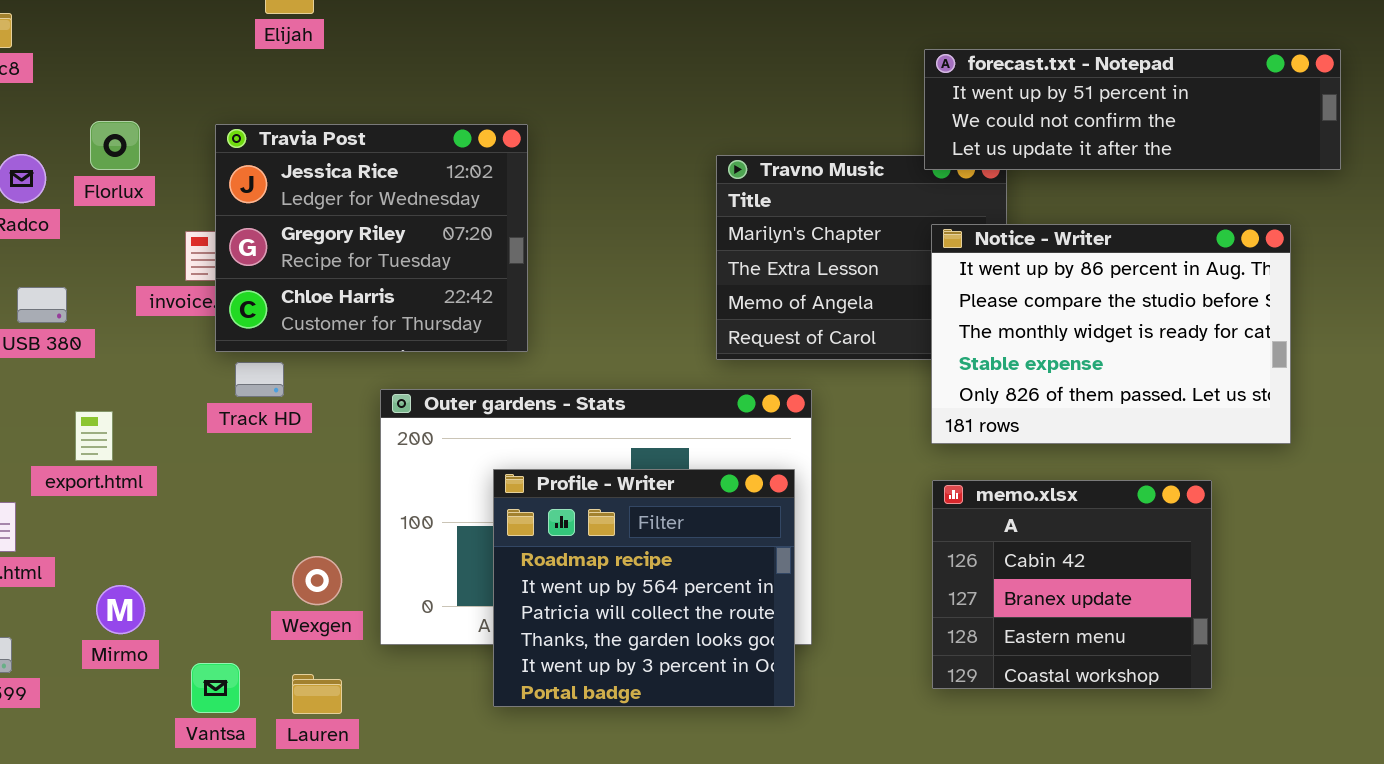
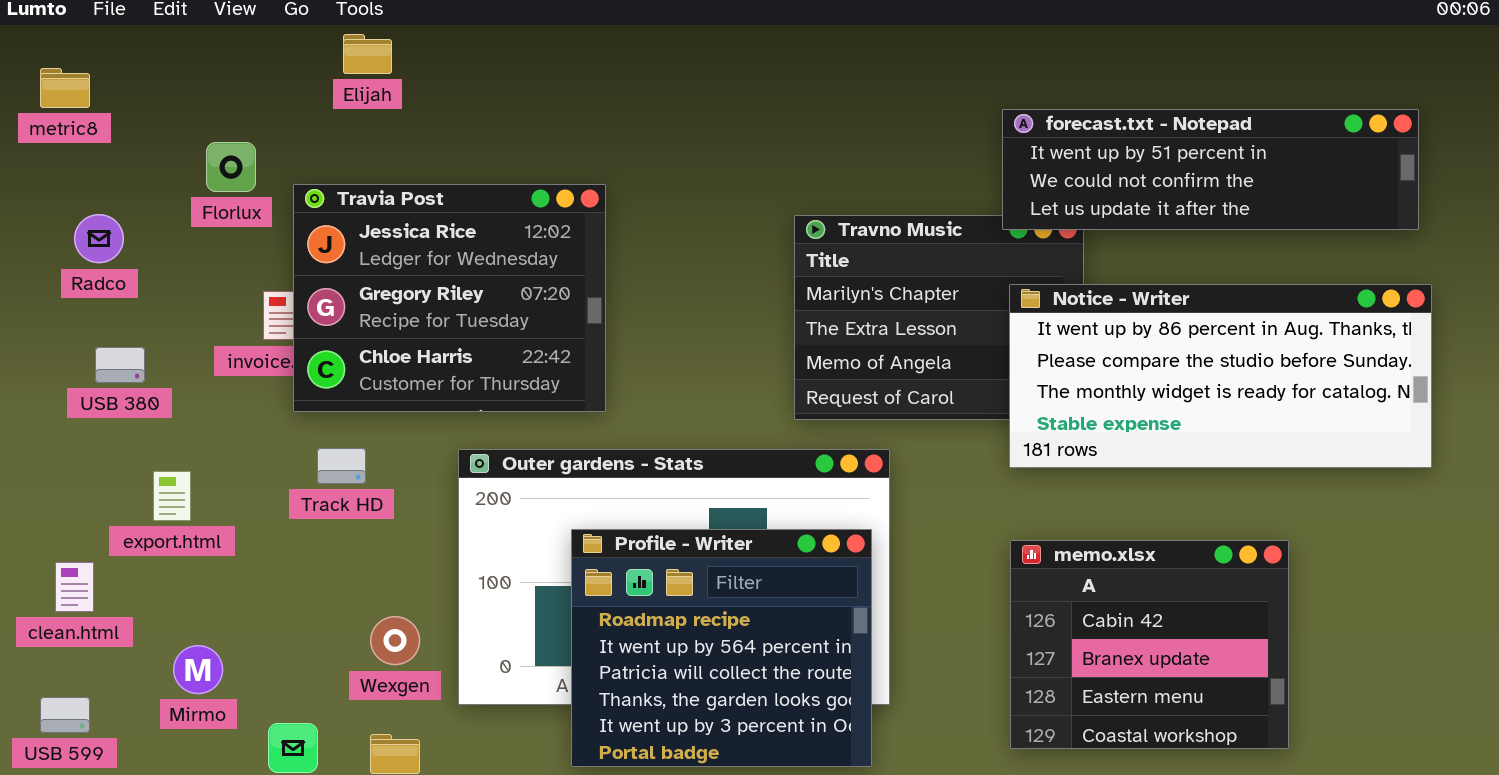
Florlux: [90,121,140,170] -> [206,142,256,192], moved
Notice - Writer: [931,224,1291,444] -> [1009,284,1432,468], resized
Track HD: [235,362,284,397] -> [317,448,366,484], moved

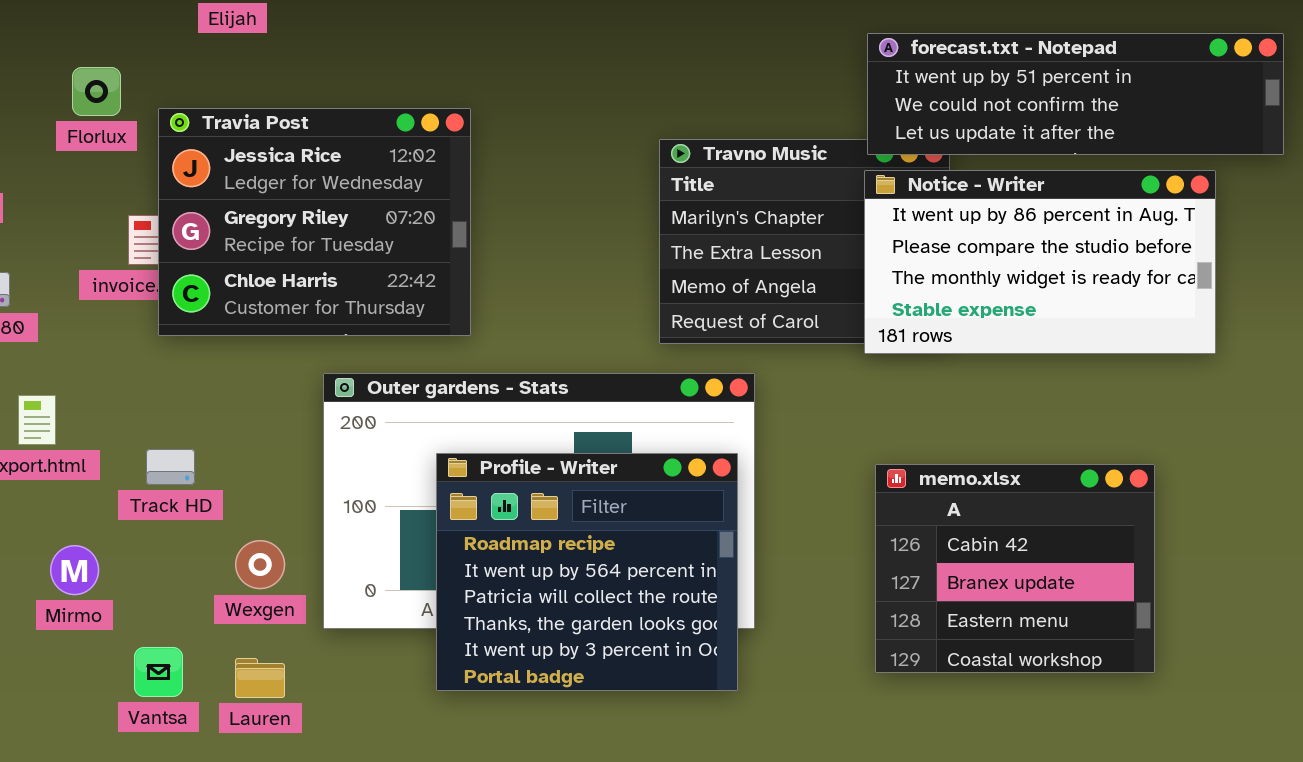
Notice - Writer: [1009,284,1432,468] -> [864,170,1216,354], moved, resized
Track HD: [317,448,366,484] -> [146,449,195,485], moved
Mirmo: [173,645,223,694] -> [50,545,99,595], moved

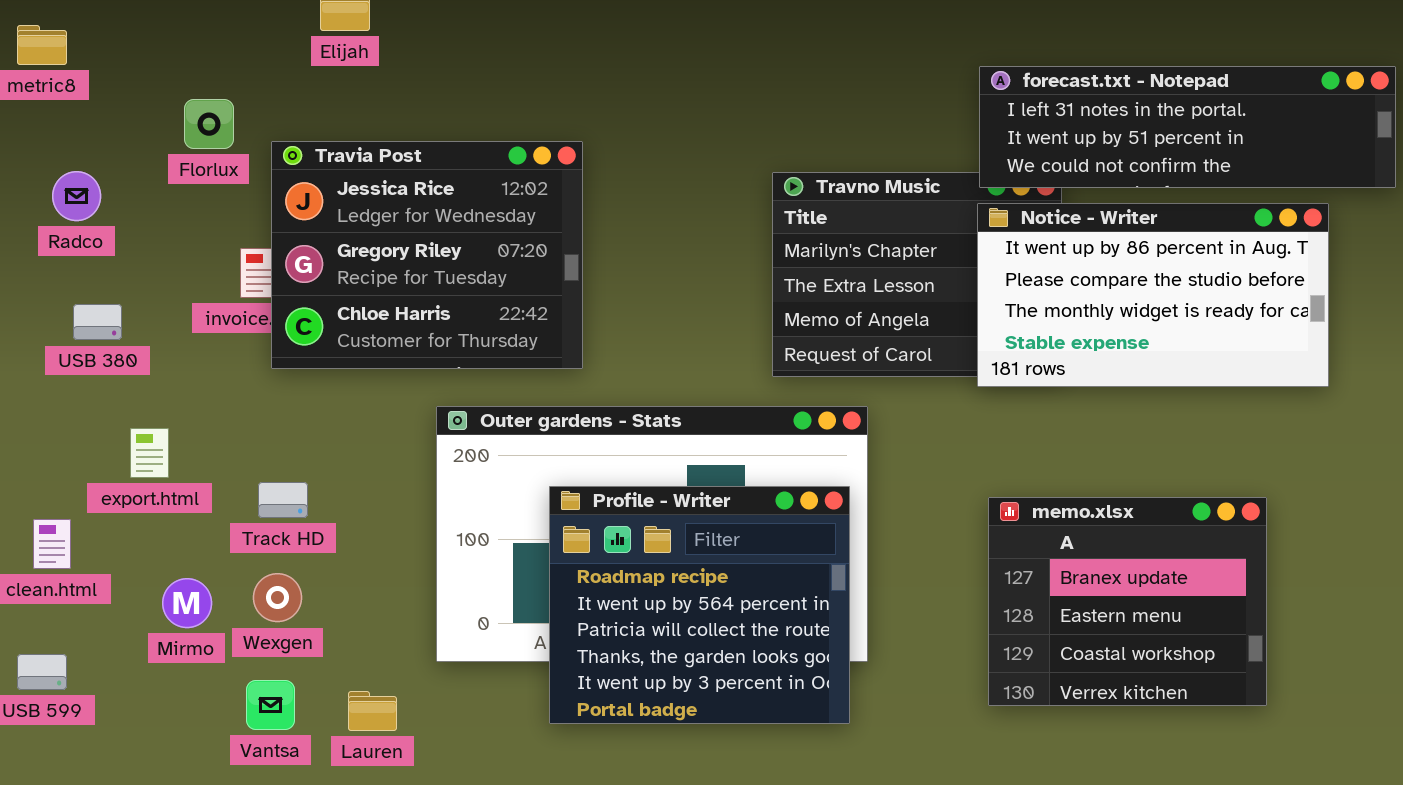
forecast.txt - Notepad: [867,33,1284,155] -> [979,66,1396,188], scrolled up 1 row
memo.xlsx: [875,464,1155,673] -> [988,497,1267,706], scrolled down 1 row
Wexgen: [235,540,285,589] -> [253,573,302,622], moved

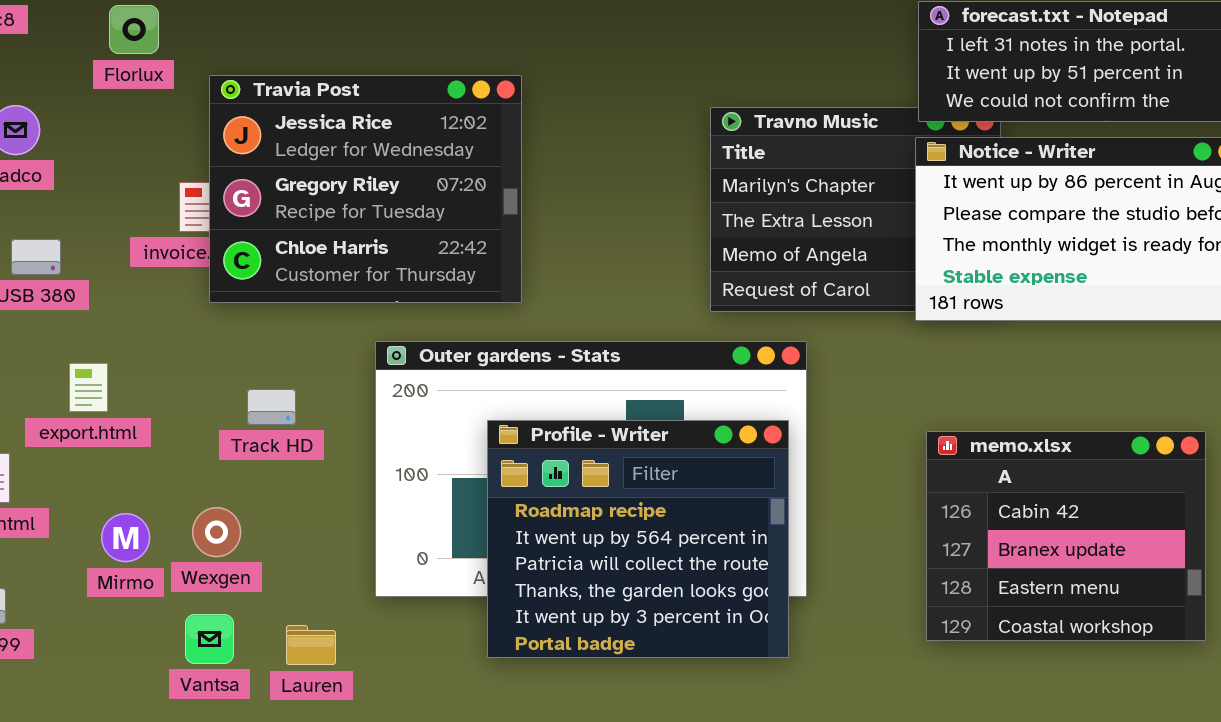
Florlux: [184,99,234,149] -> [109,5,159,54], moved
Track HD: [258,482,308,518] -> [247,389,296,425], moved
memo.xlsx: [988,497,1267,706] -> [926,431,1206,641], scrolled up 1 row

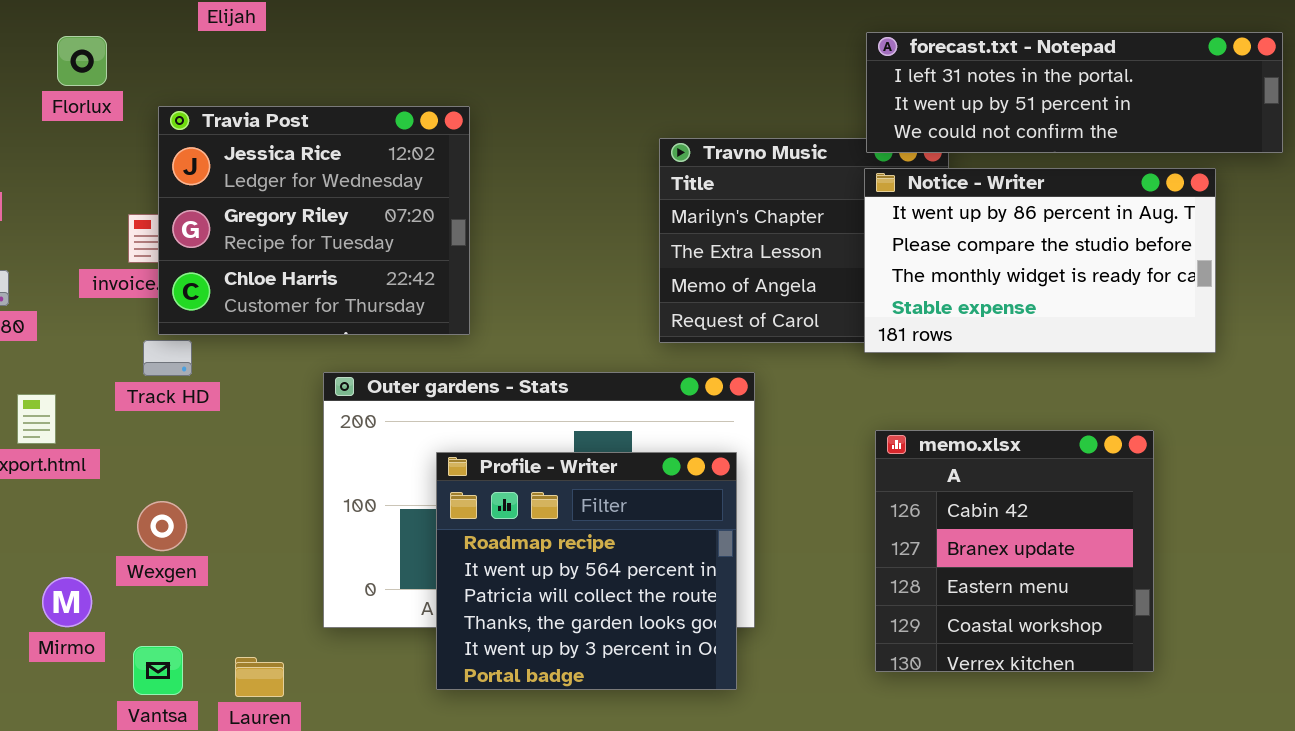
Track HD: [247,389,296,425] -> [143,340,192,376], moved
memo.xlsx: [926,431,1206,641] -> [875,430,1154,672], resized
Wexgen: [192,507,241,557] -> [137,501,187,551], moved
Mirmo: [101,513,150,562] -> [42,577,92,627], moved

